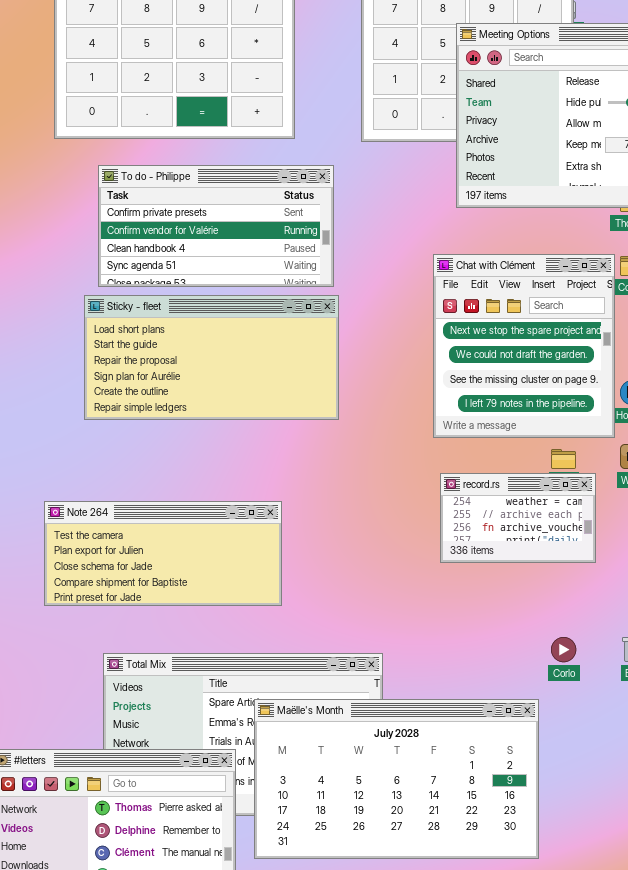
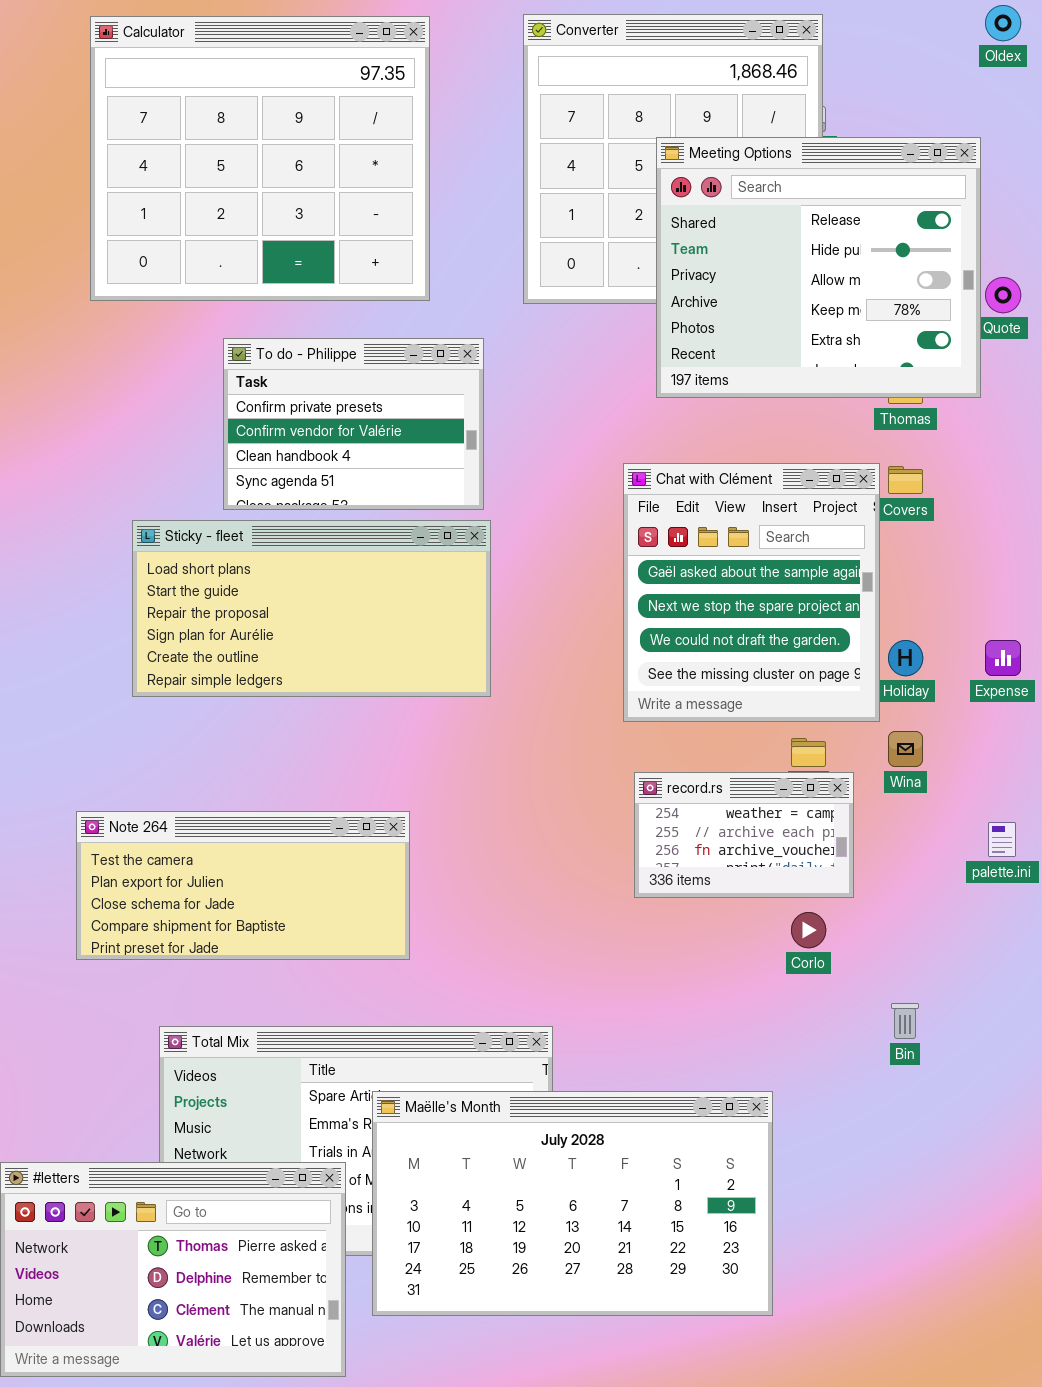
To do - Philippe: [98,165,334,287] -> [223,338,484,510], resized
Chat with Clément: [433,254,615,438] -> [623,463,880,722], scrolled up 1 row
Corlo: [551,637,576,662] -> [791,912,826,948], moved

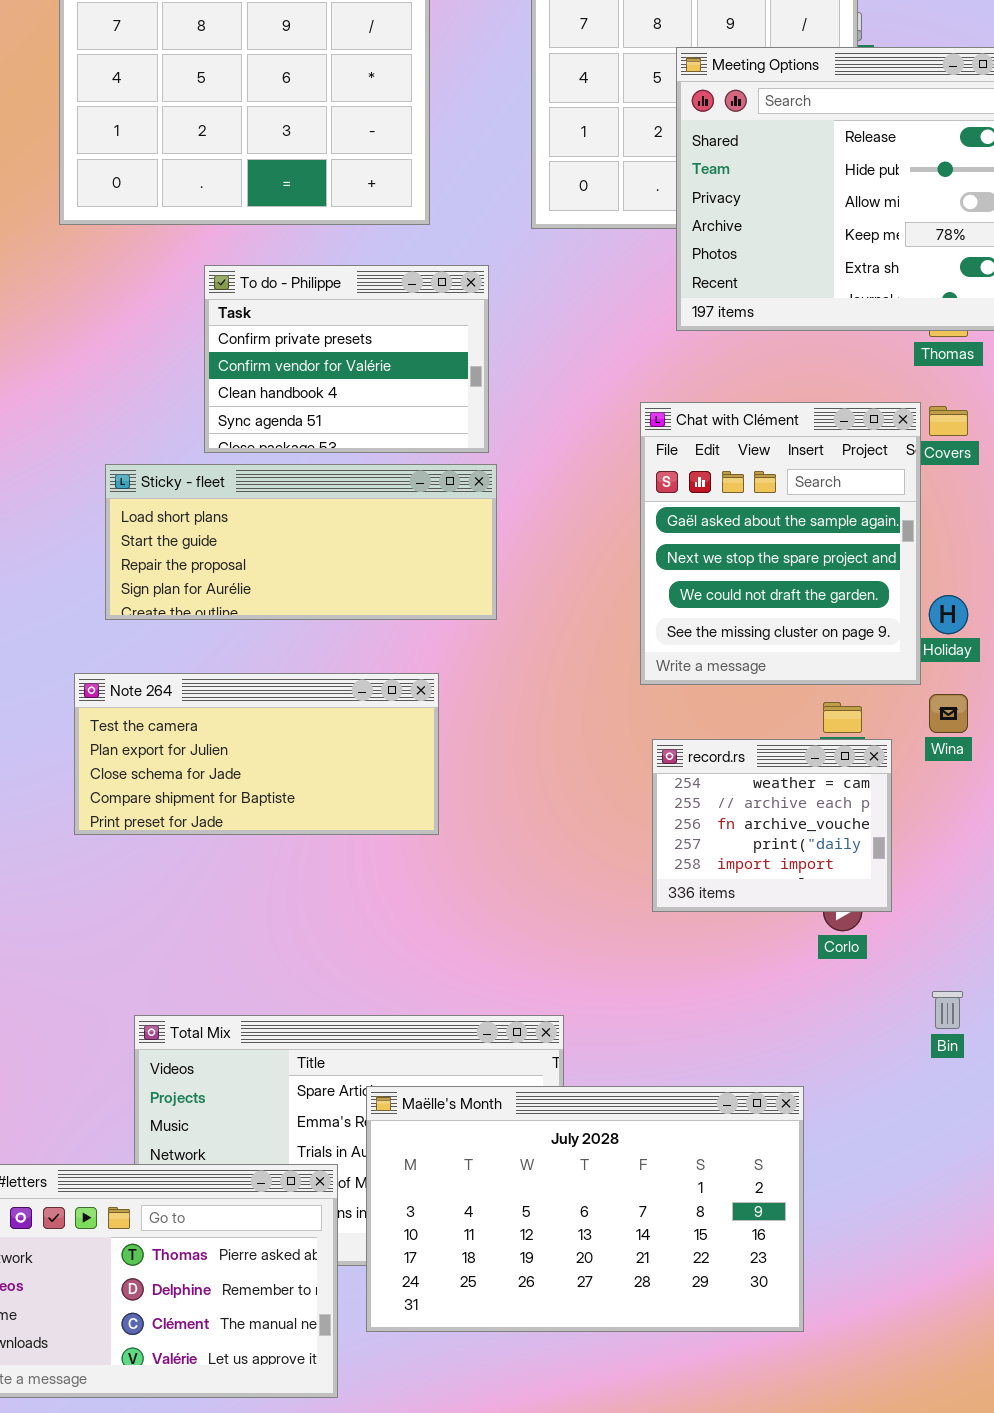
Sticky - fleet: [132,520,491,697] -> [105,464,497,620], resized
record.rs: [634,772,854,898] -> [652,739,892,912], resized
Note 264: [76,811,410,960] -> [74,673,439,835], moved

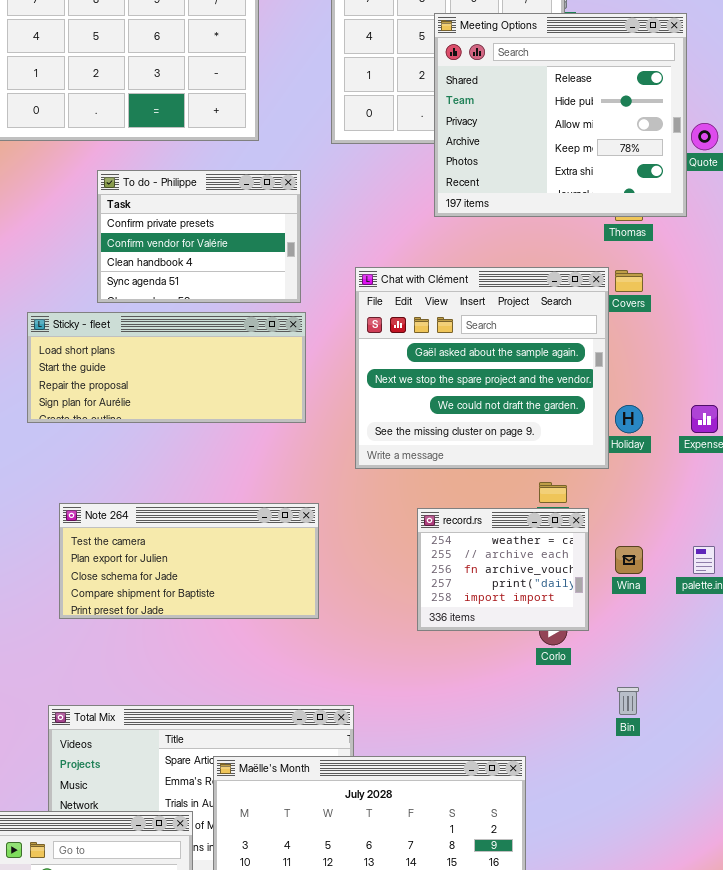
Chat with Clément: [640,402,921,685] -> [355,267,609,469], resized
Note 264: [74,673,439,835] -> [59,503,319,619], moved
Wina: [929,694,968,733] -> [615,546,643,574], moved

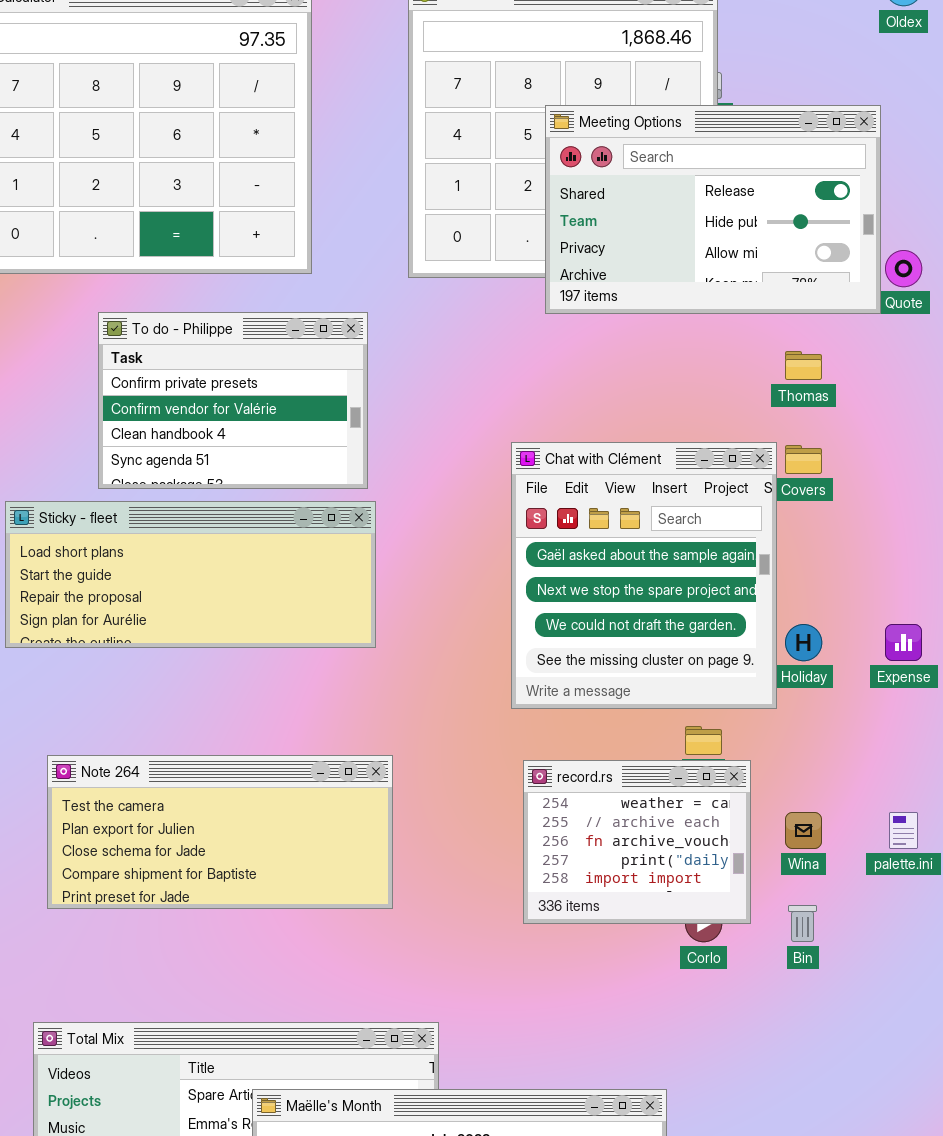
Meeting Options: [434,13,687,217] -> [545,105,881,314], resized
Chat with Clément: [355,267,609,469] -> [511,442,777,709], resized
Bin: [617,687,639,715] -> [788,905,817,942], moved

